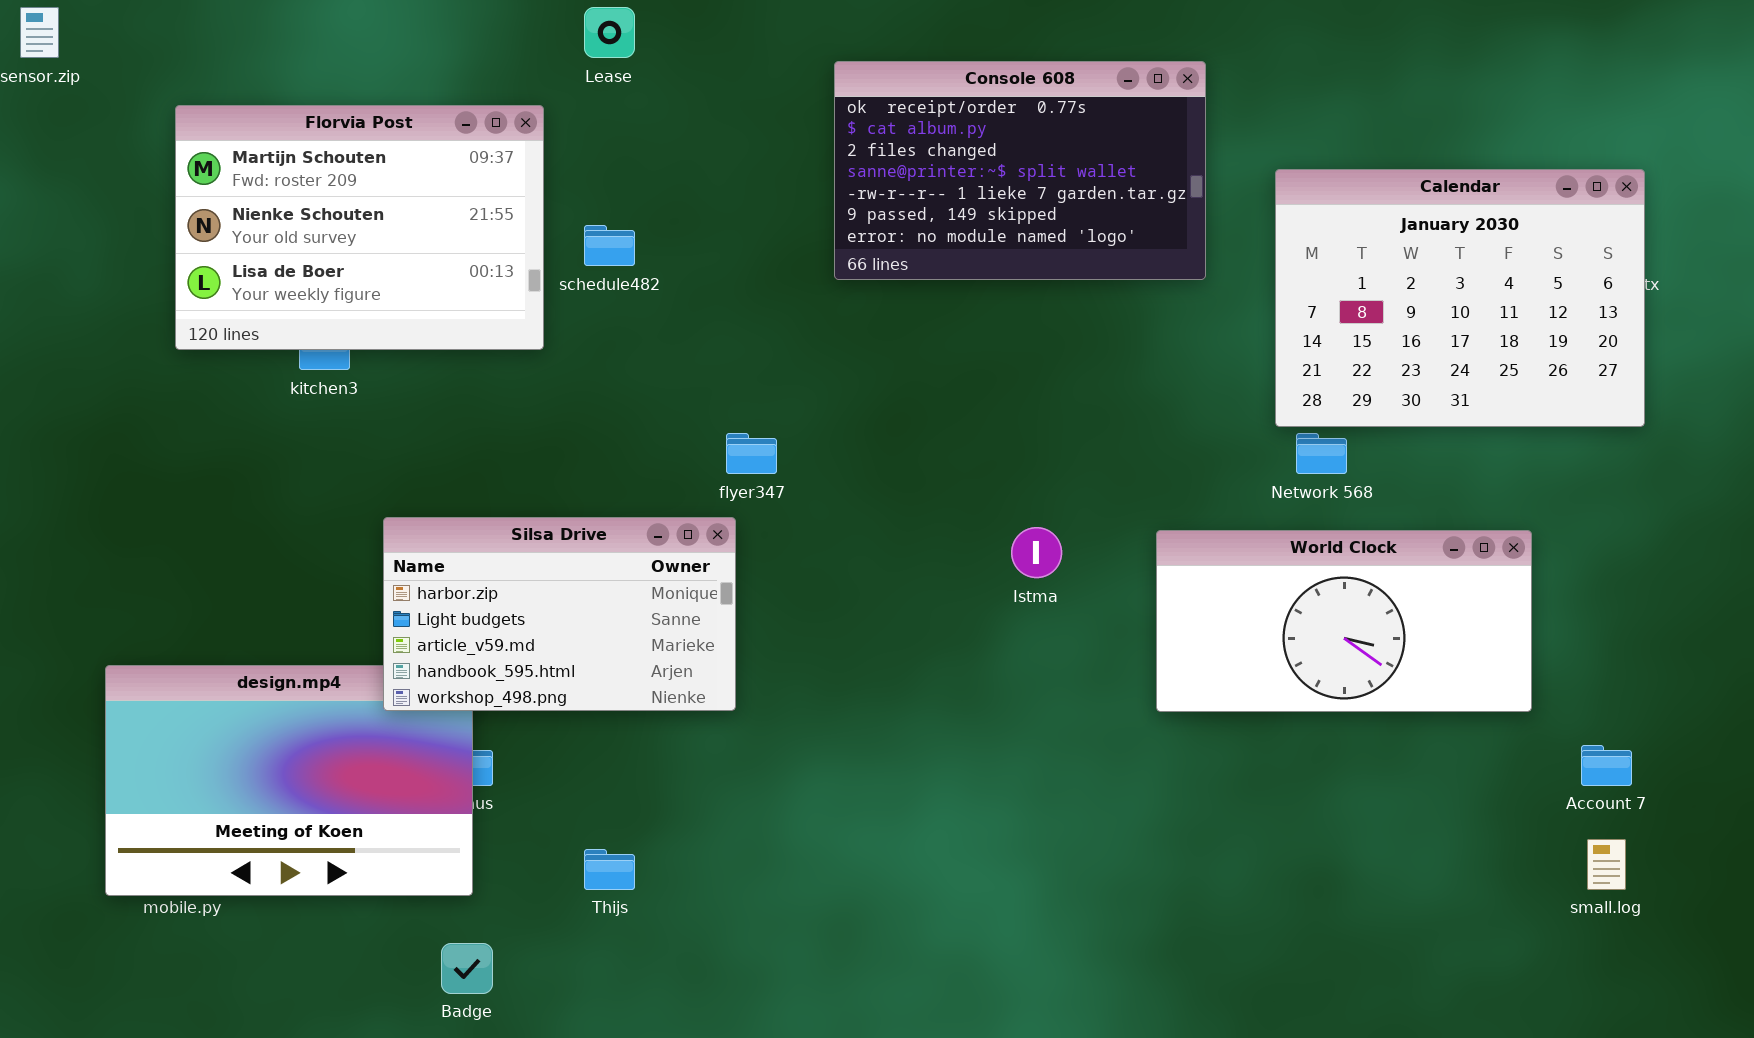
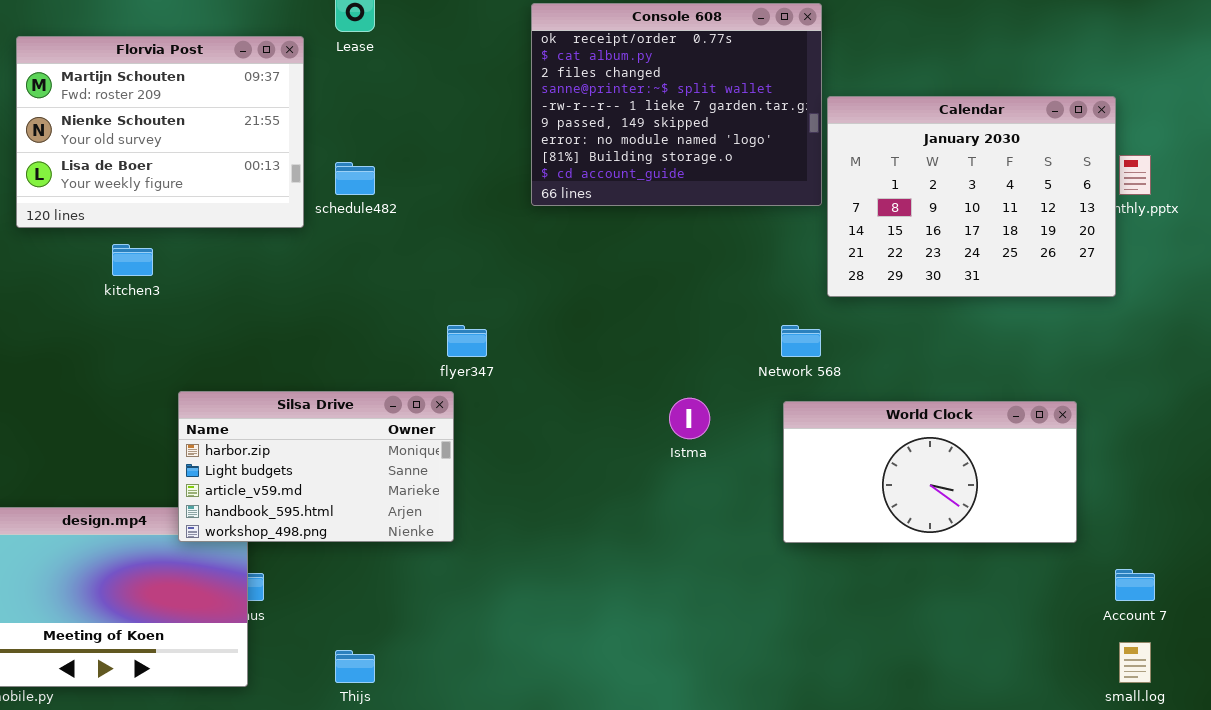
Console 608: [834,61,1206,280] -> [531,3,822,206], resized
Florvia Post: [175,105,544,350] -> [16,36,304,228], moved
Calendar: [1275,169,1645,427] -> [827,96,1116,297], moved
Network 568: [1296,433,1347,474] -> [781,325,821,357], moved

